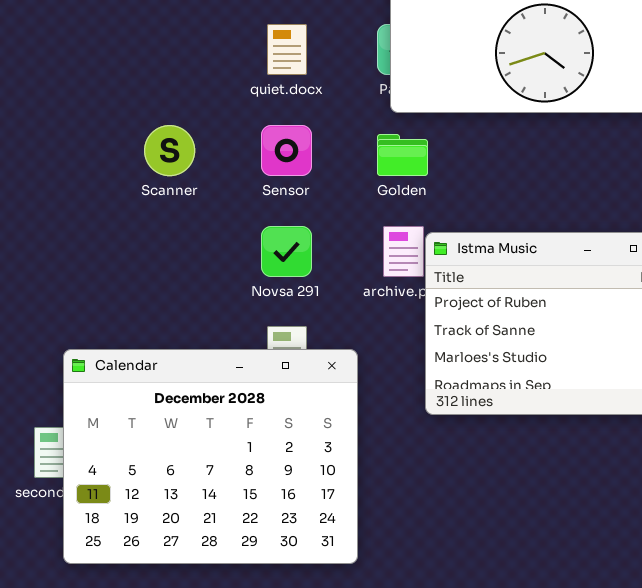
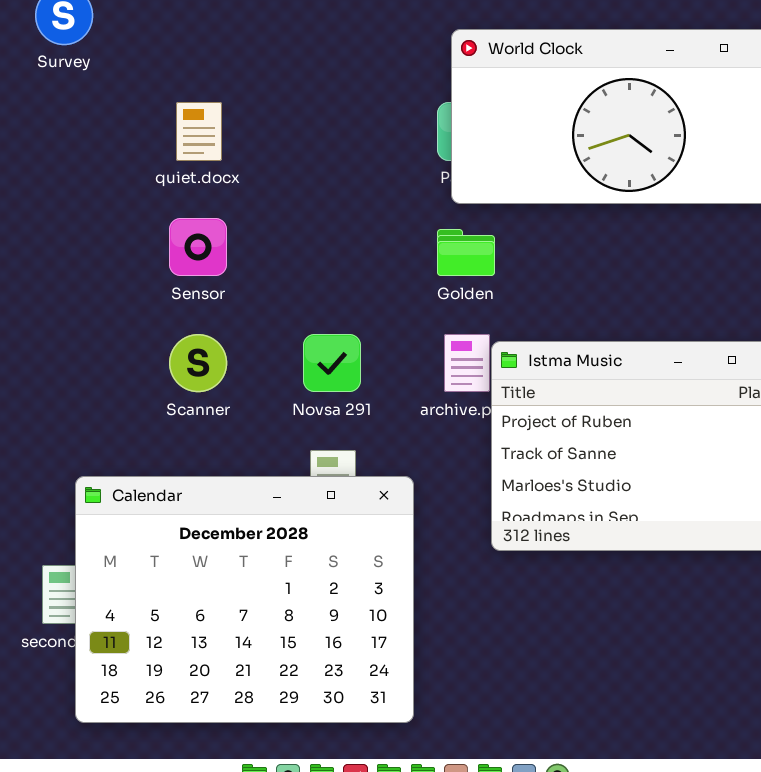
quiet.docx: [267,24,307,75] -> [176,102,222,161], moved
Scanner: [144,125,195,176] -> [169,334,227,392], moved
Sensor: [261,125,312,176] -> [169,218,227,276], moved

